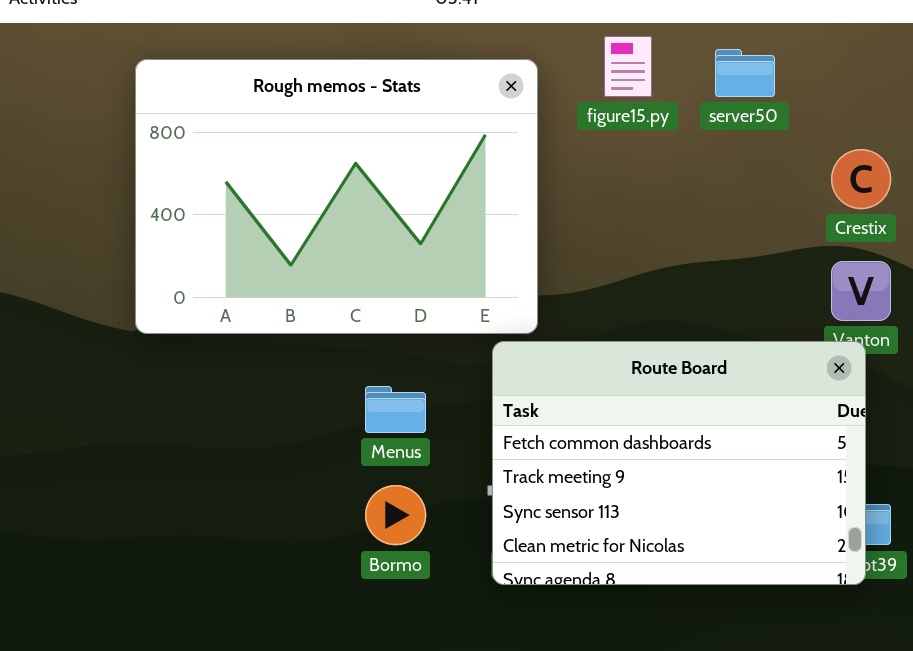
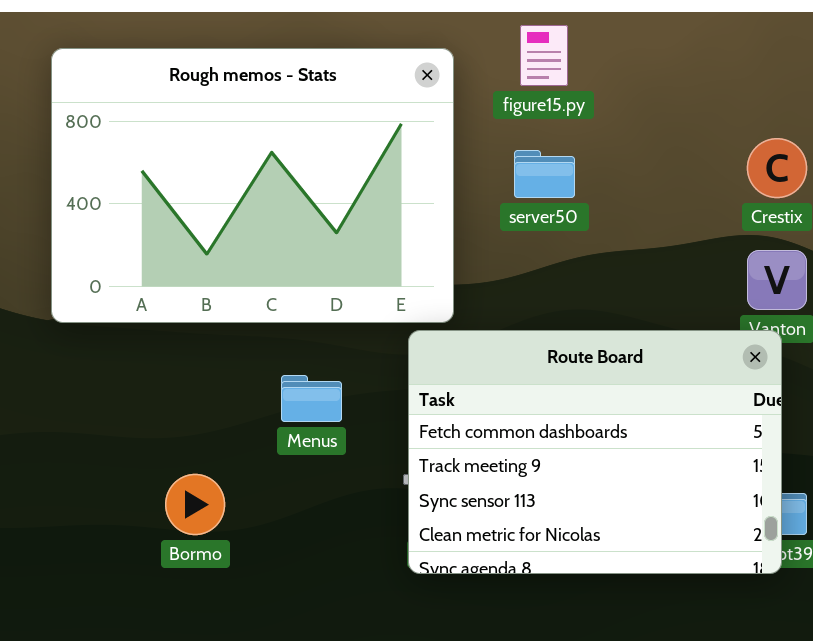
server50: [715,49,775,97] -> [514,150,575,198], moved
Bormo: [365,485,426,545] -> [165,474,225,535], moved

